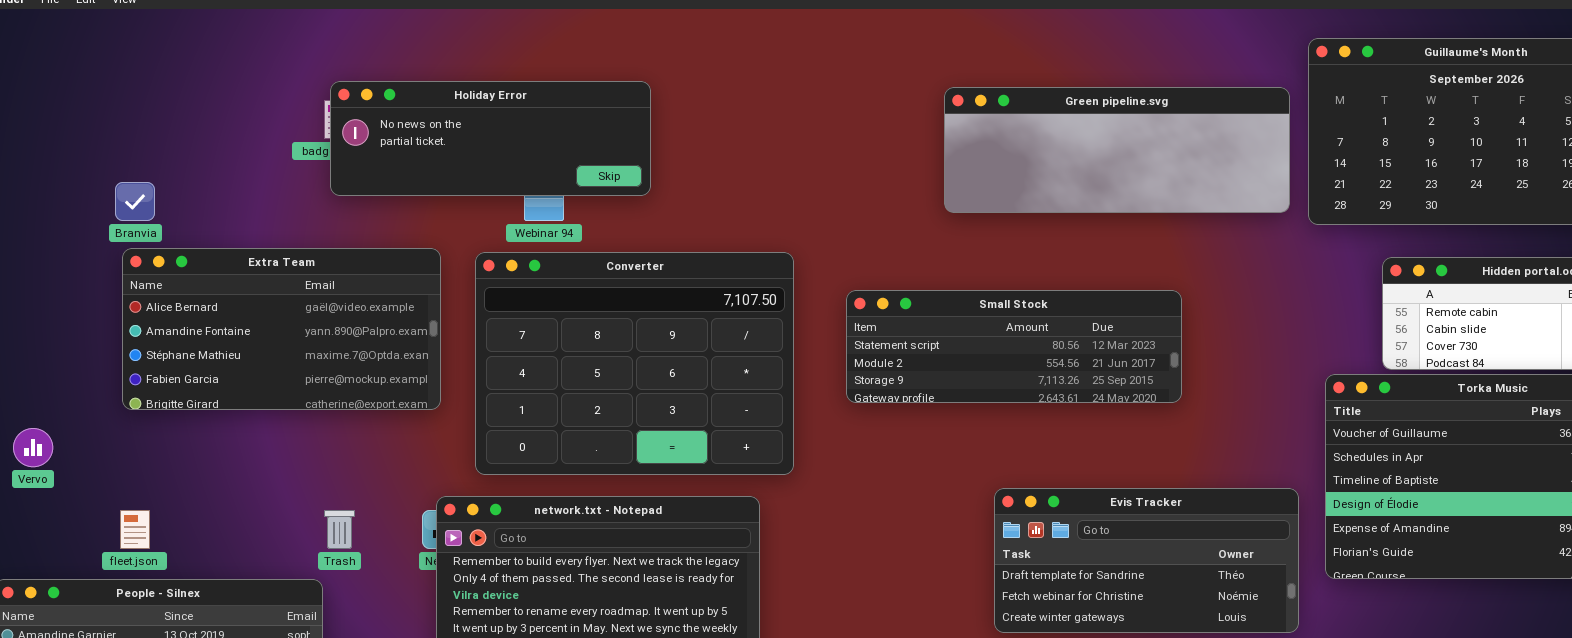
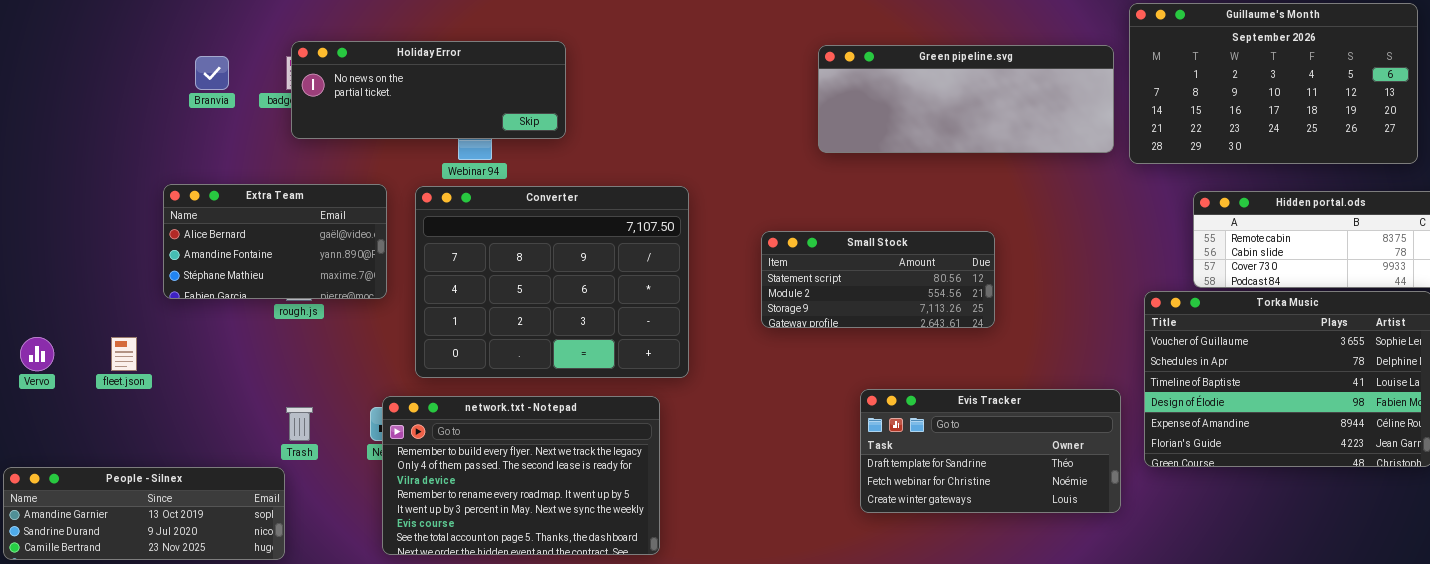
Branvia: [115,182,155,221] -> [195,56,229,90], moved
Extra Team: [122,248,441,410] -> [163,184,387,299], resized
Small Stock: [846,290,1182,403] -> [761,231,995,328], moved, resized
fleet.json: [120,510,150,549] -> [111,337,137,371], moved

